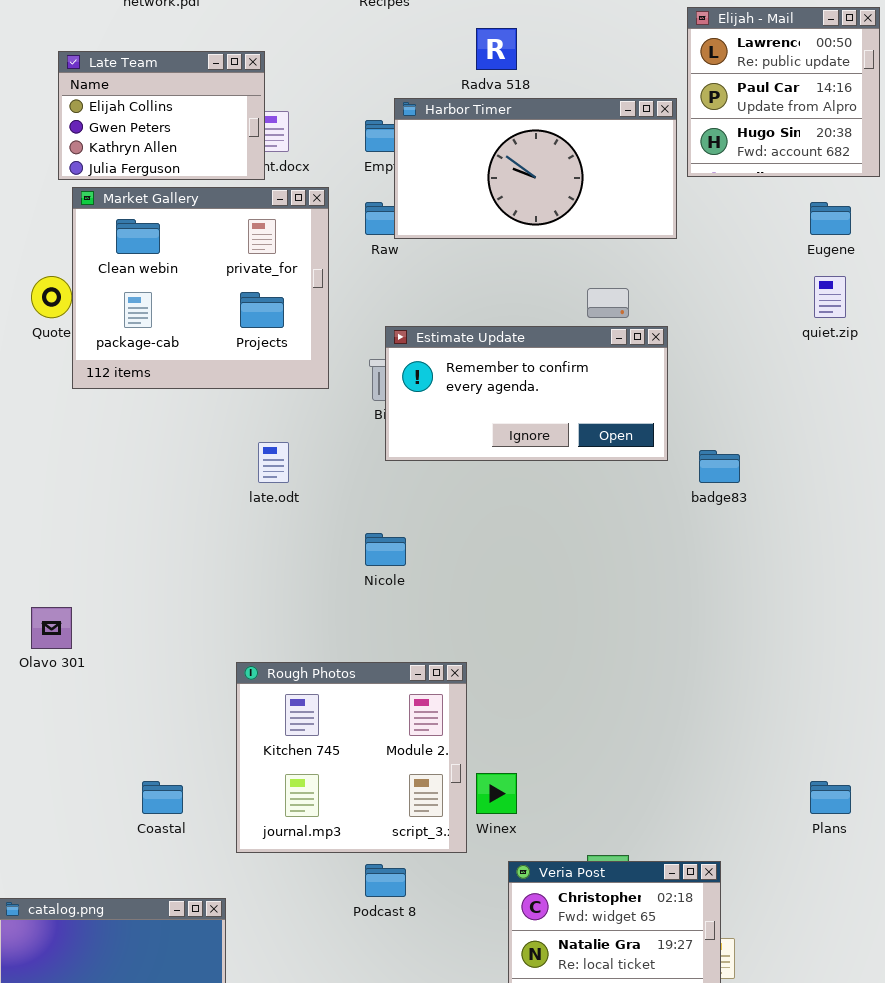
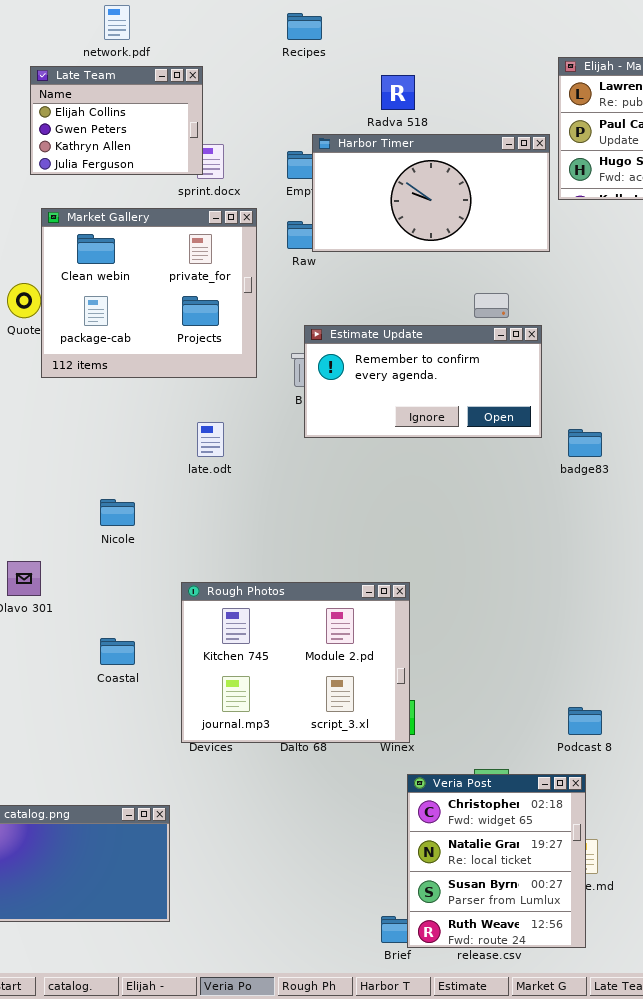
Late Team: [58,51,265,180] -> [30,66,203,175], moved
Nicole: [365,533,406,566] -> [100,499,135,526], moved
Rough Photos: [236,662,467,853] -> [181,582,410,743], moved, resized
Coastal: [142,781,183,814] -> [100,638,135,665], moved
Podcast 8: [365,864,406,897] -> [568,707,602,735], moved

